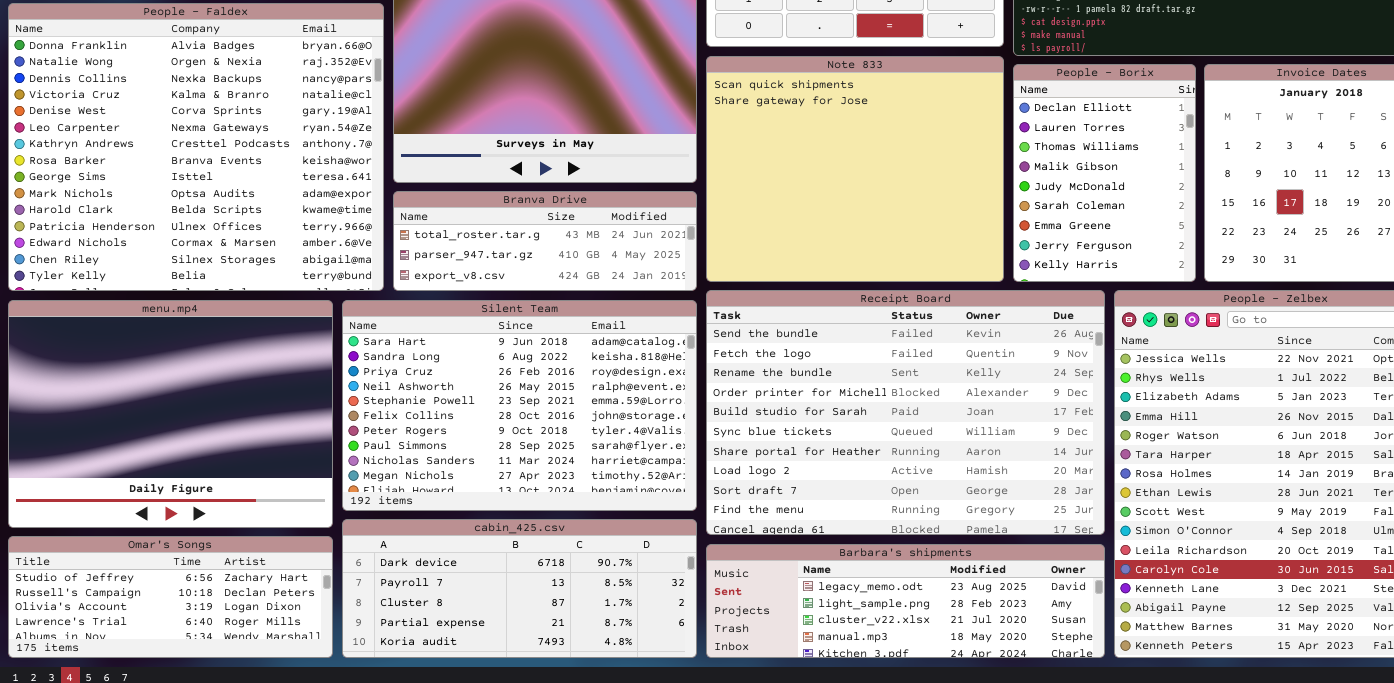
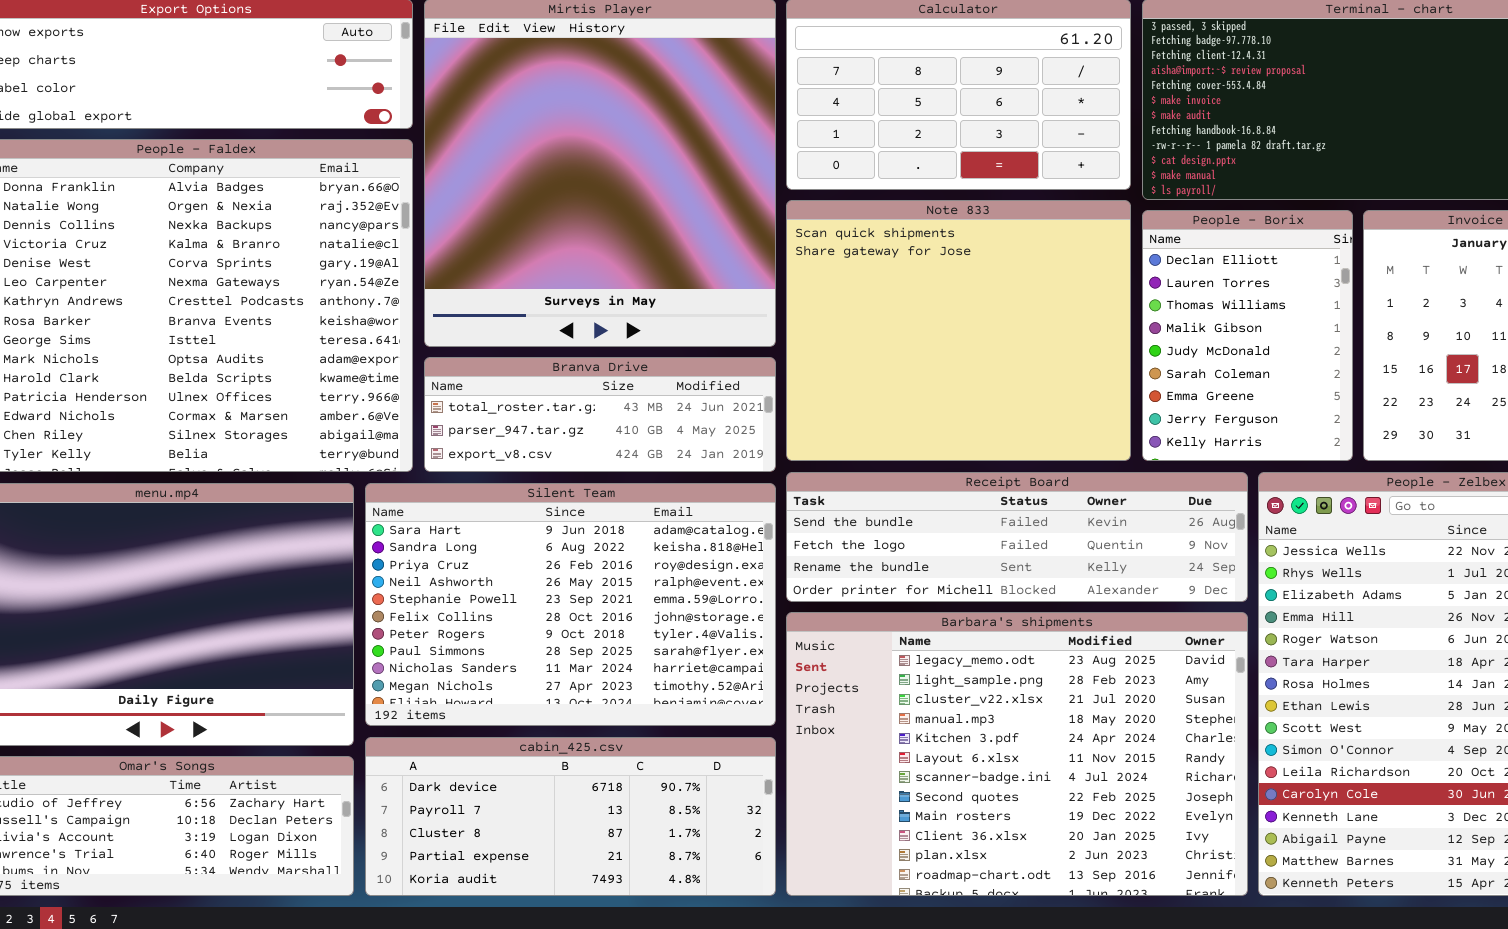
Receipt Board: [706,290,1105,535] -> [786,472,1248,602], resized
Barbara's shipments: [706,544,1105,658] -> [786,612,1248,896], resized

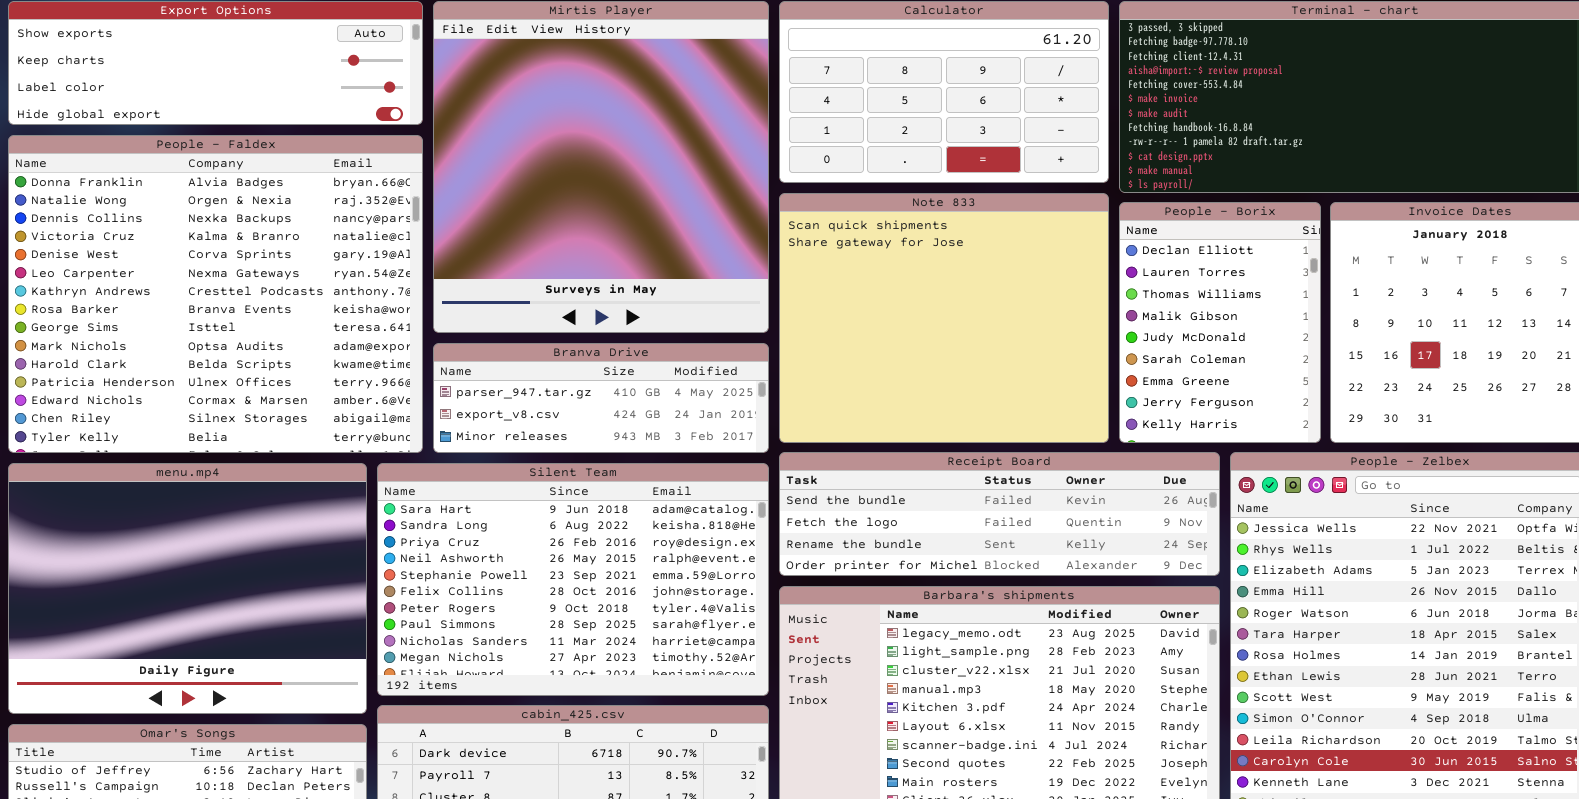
Branva Drive: [424,357,776,472] -> [433,343,769,453], scrolled down 1 row

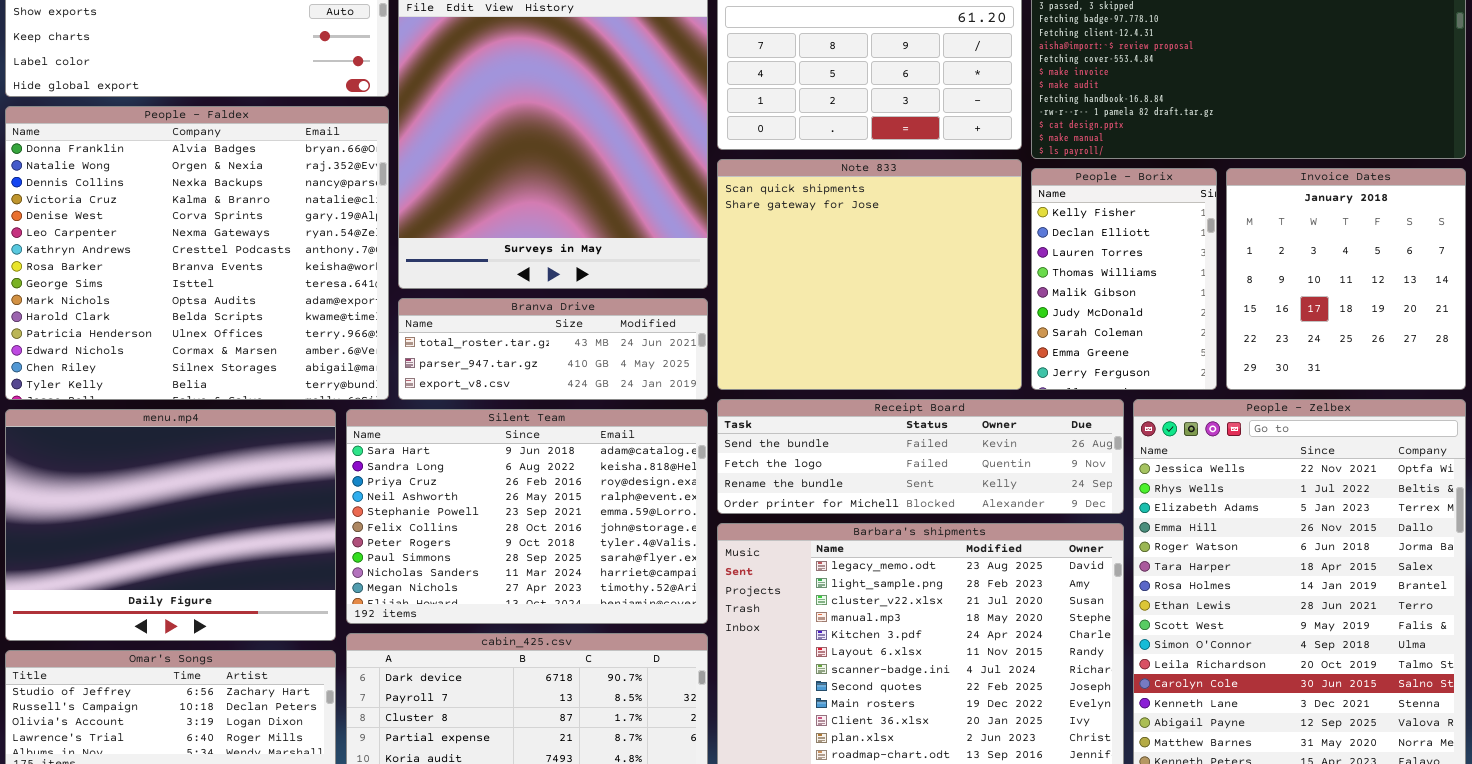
People - Borix: [1119,202,1321,443] -> [1031,168,1217,390], scrolled up 1 row
Branva Drive: [433,343,769,453] -> [398,298,708,400], scrolled up 1 row

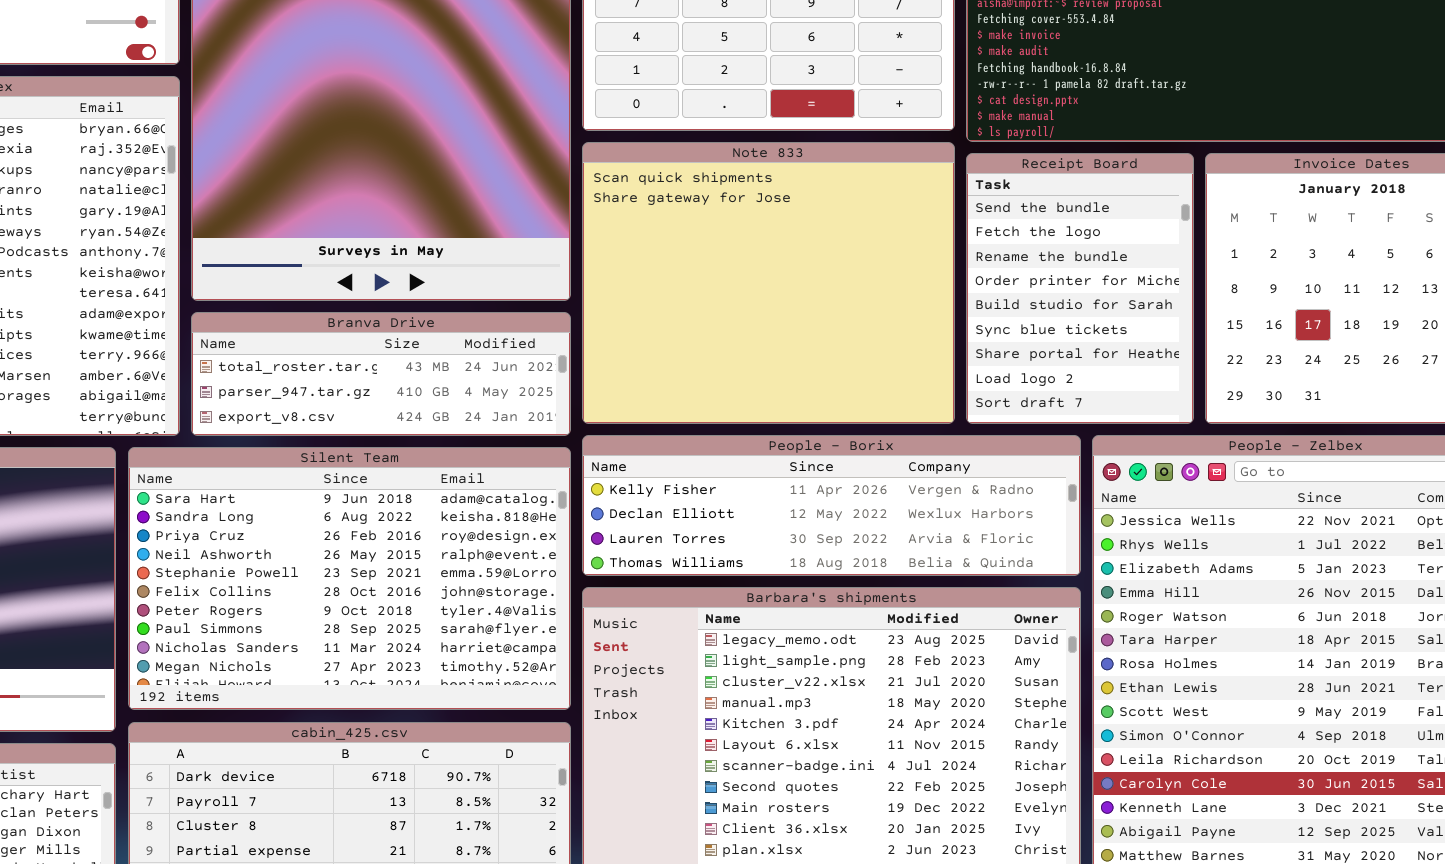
People - Borix: [1031,168,1217,390] -> [582,435,1081,576], moved, resized
Receipt Board: [717,399,1124,514] -> [966,153,1194,424], moved, resized

